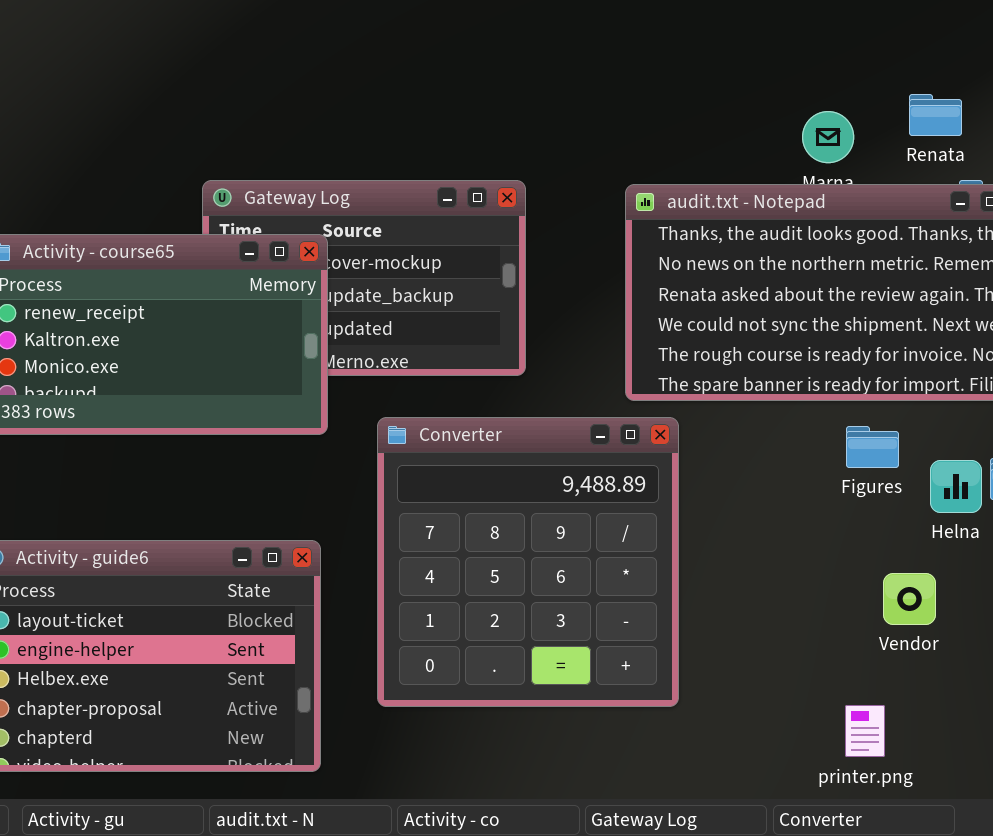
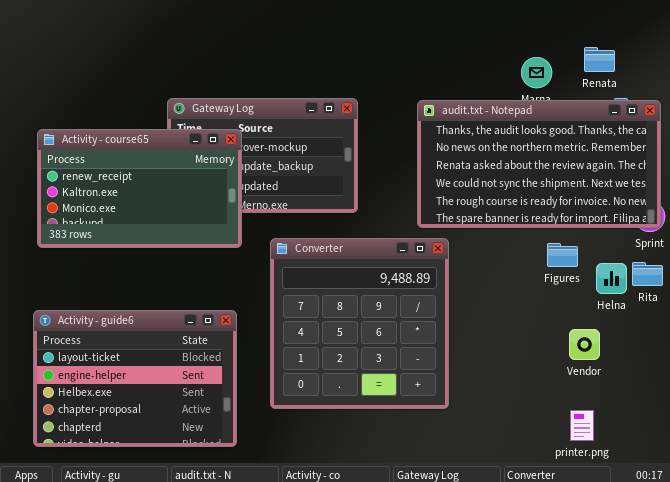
printer.png: [845,705,885,757] -> [570,410,594,441], moved

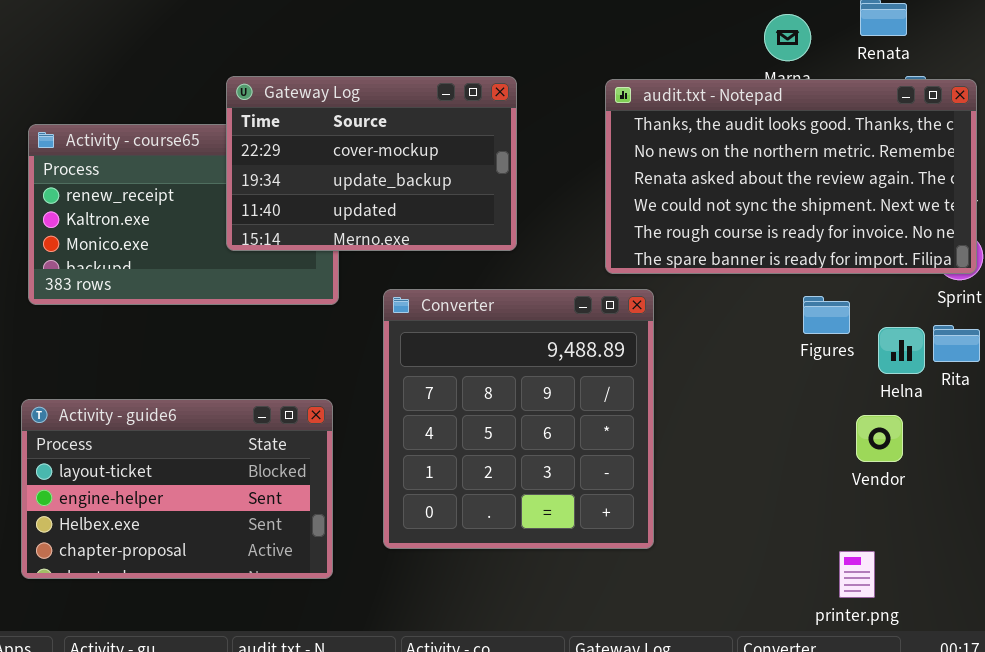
Gateway Log: [167,98,358,213] -> [226,76,517,251], raised
Activity - guide6: [33,310,237,447] -> [21,399,333,579], resized
Vendor: [569,329,600,360] -> [856,415,903,462], moved

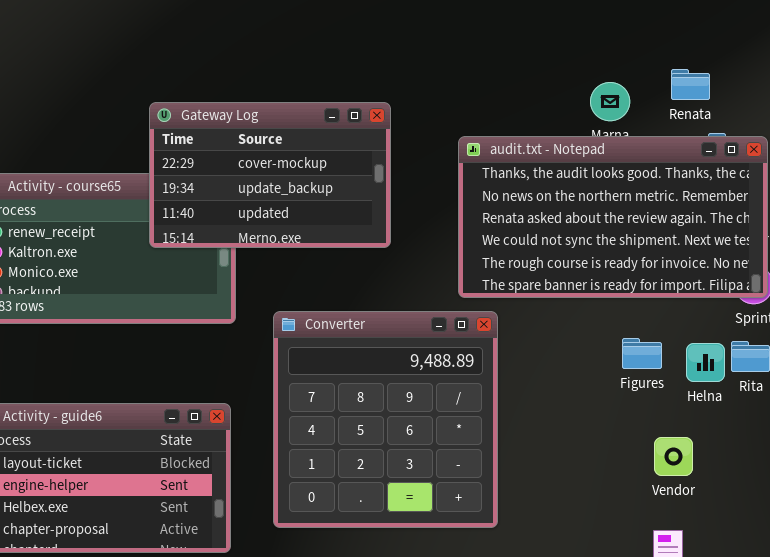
Gateway Log: [226,76,517,251] -> [149,102,391,248], moved
Figures: [803,296,850,334] -> [622,338,662,369], moved
Vendor: [856,415,903,462] -> [654,437,693,476], moved

